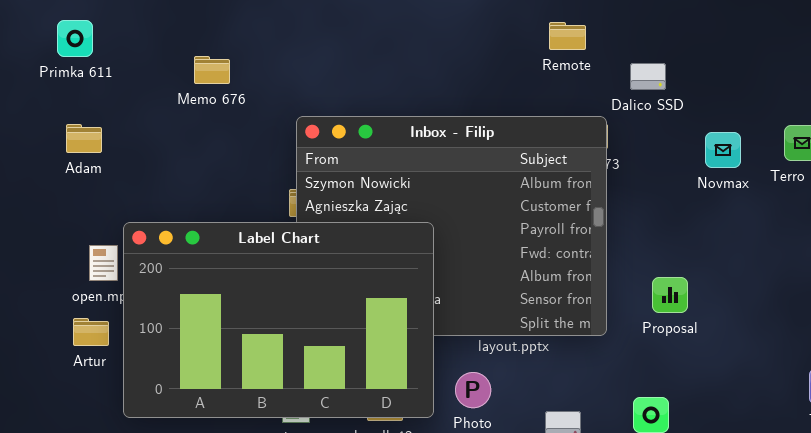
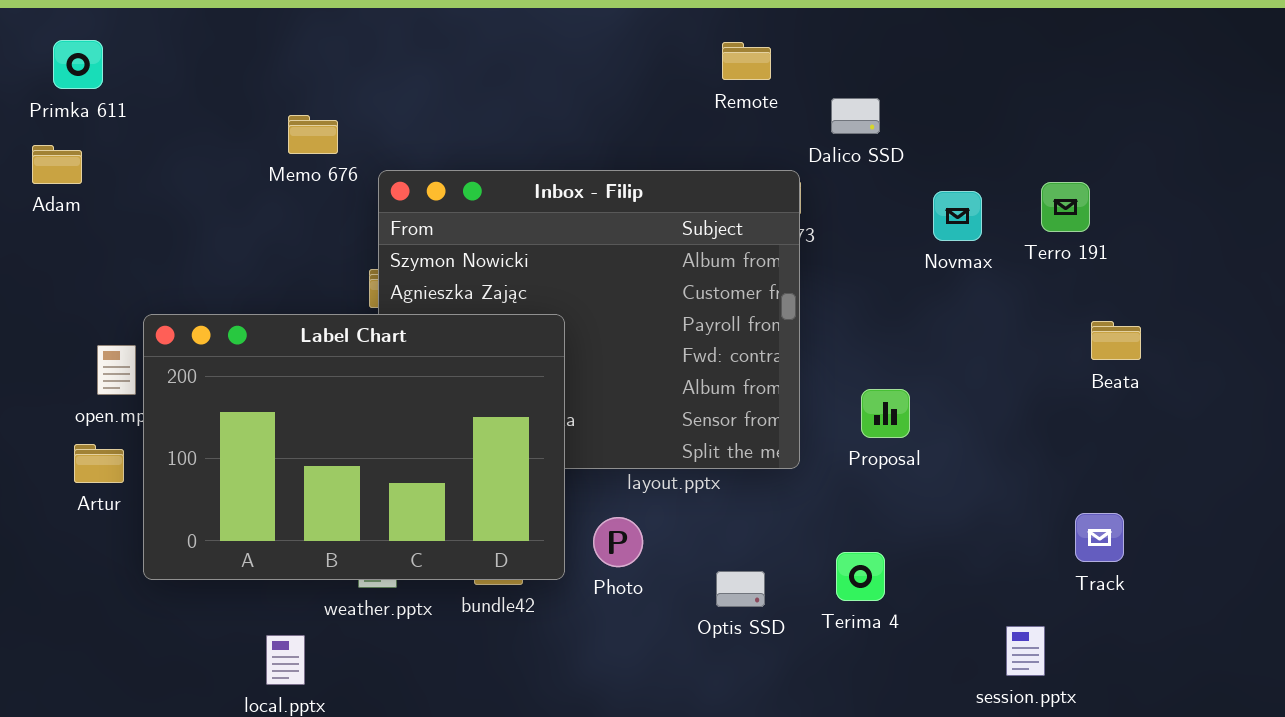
Memo 676: [194,56,230,84] -> [288,115,338,154], moved
Adam: [66,124,102,153] -> [32,145,82,184], moved

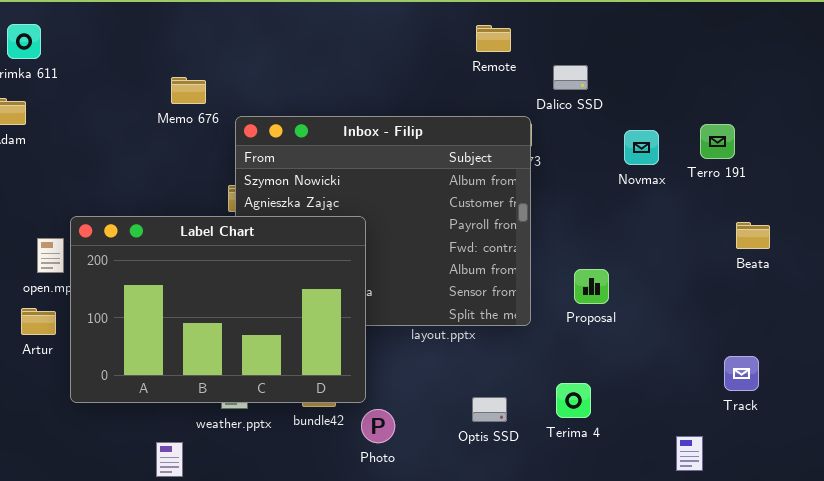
Photo: [593,517,643,567] -> [361,409,395,443], moved

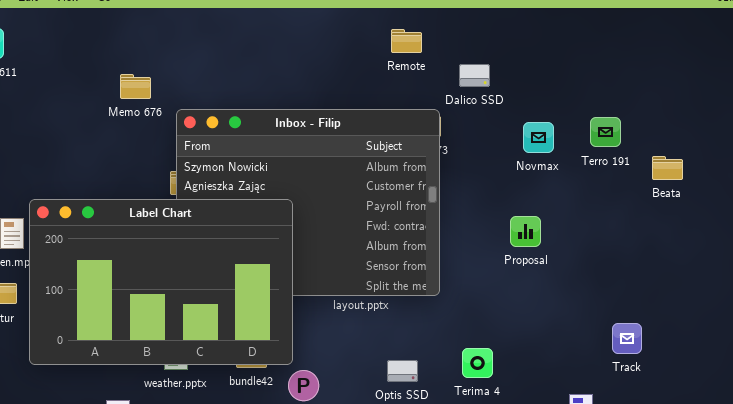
Beata: [736,222,770,249] -> [652,156,683,180], moved
Proposal: [574,269,609,304] -> [510,216,541,247], moved

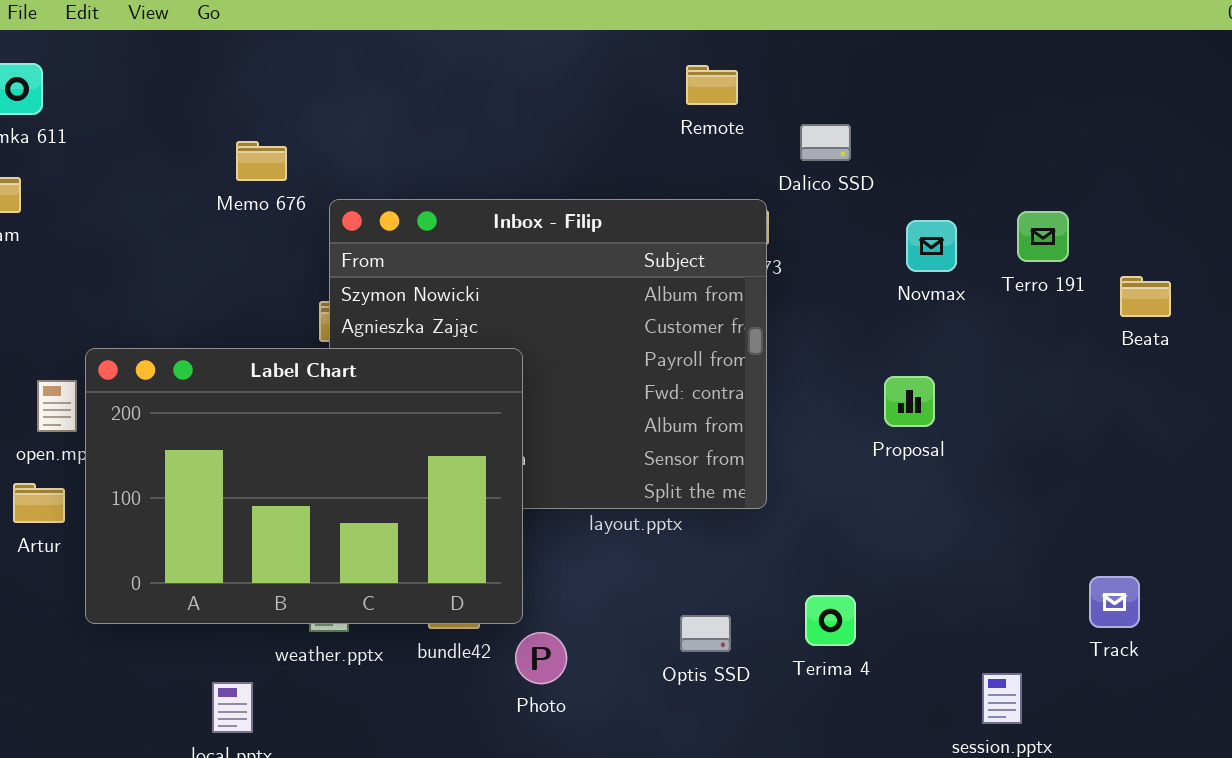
Track: [612,323,642,354] -> [1089,576,1140,628], moved

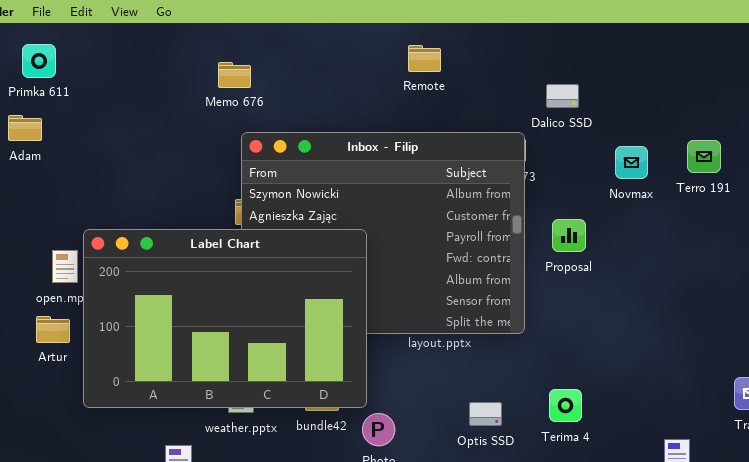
Remote: [686,65,738,105] -> [408,45,441,72], moved
Memo 676: [236,141,287,181] -> [218,62,251,88], moved
Proposal: [884,376,935,427] -> [552,219,586,252], moved

